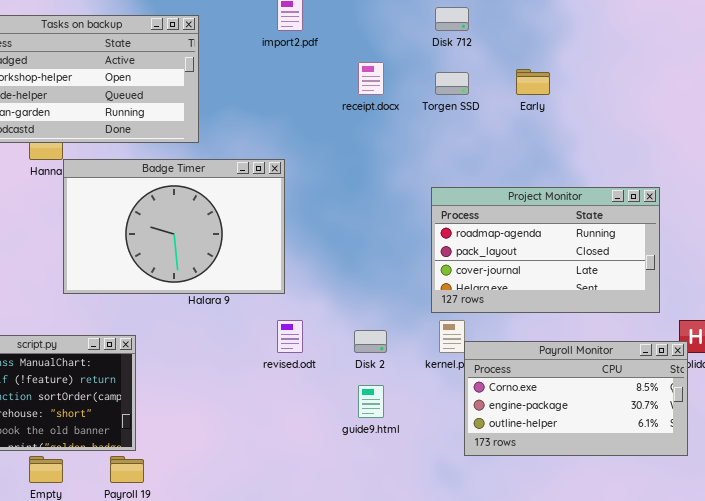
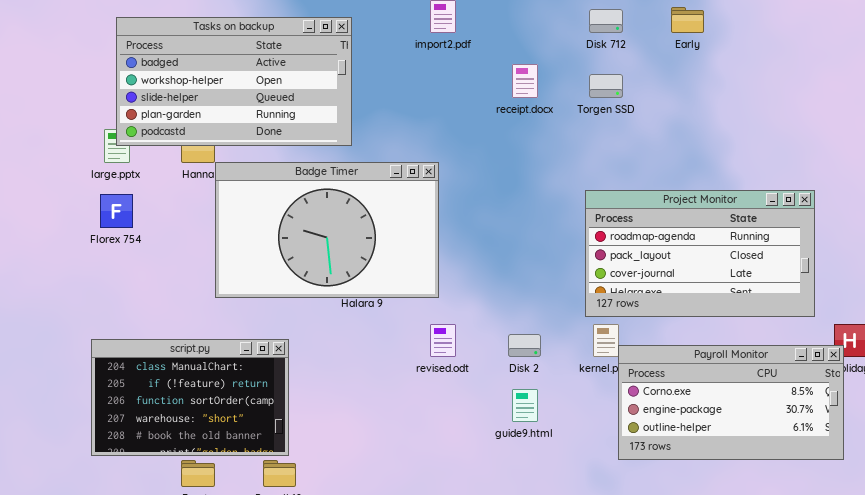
Early: [516,69,550,95] -> [671,7,704,33], moved

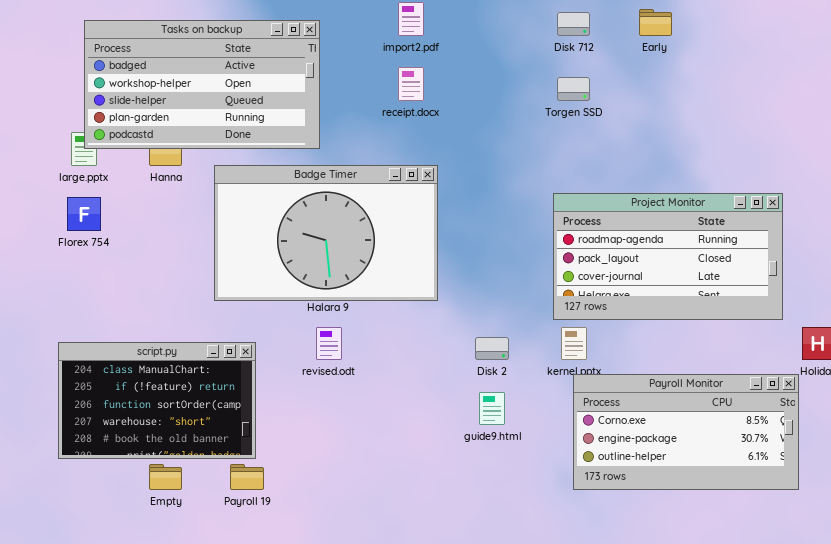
receipt.docx: [512,64,538,98] -> [398,67,424,101], moved
Badge Timer: [215,162,439,298] -> [214,165,438,301], moved
revised.odt: [430,324,456,357] -> [316,327,342,360], moved
Payroll Monitor: [618,345,844,460] -> [573,374,799,490], moved

